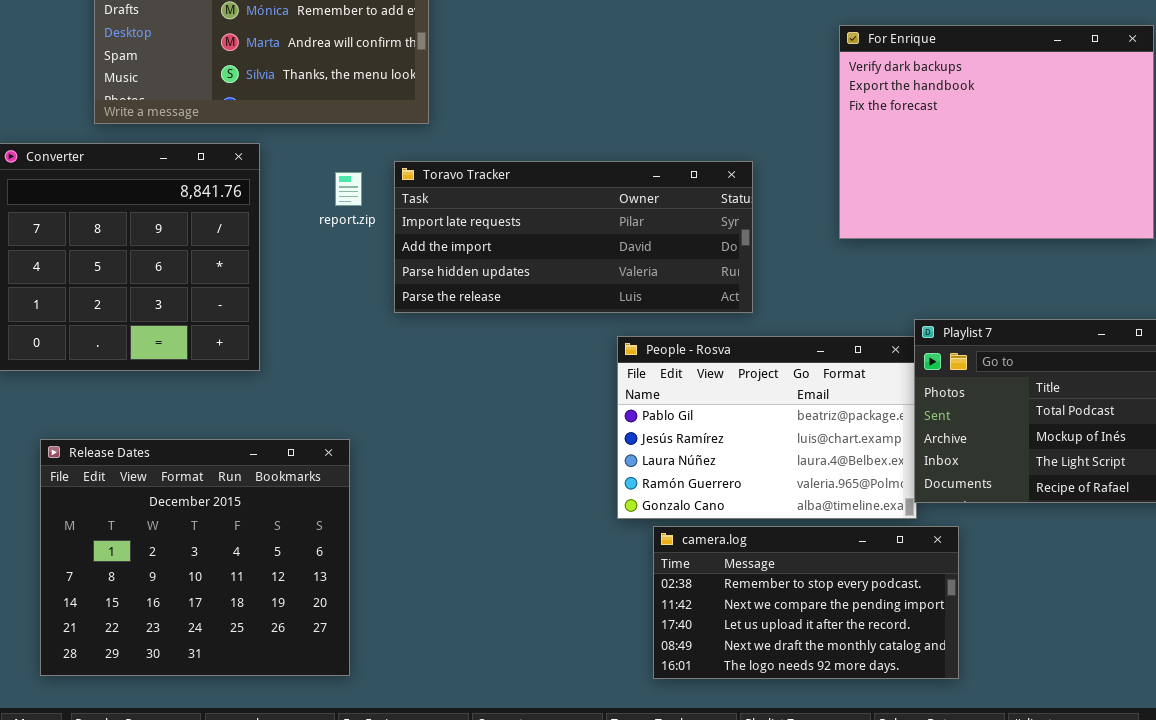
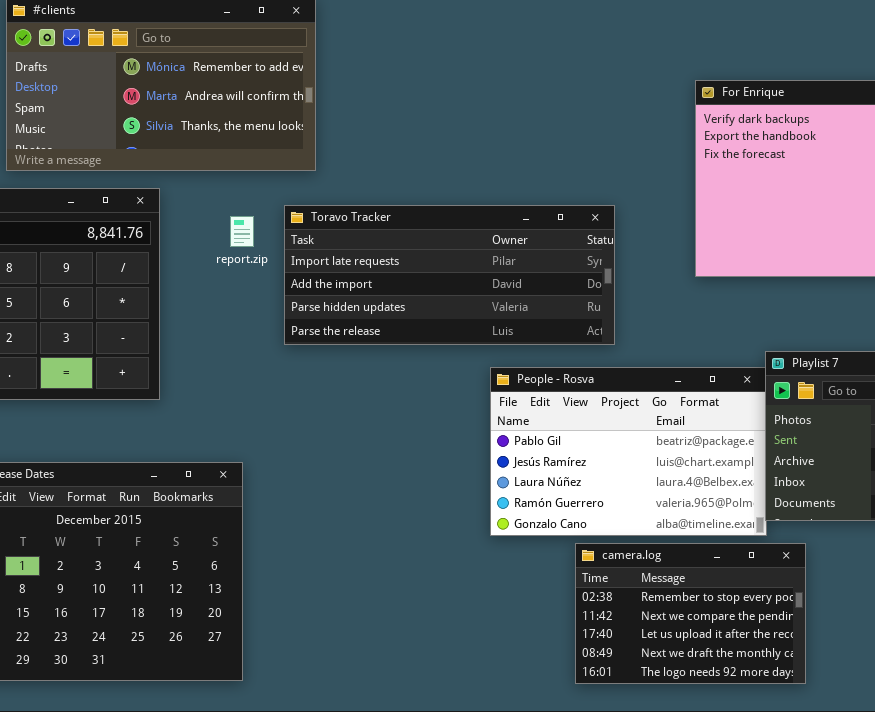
camera.log: [653,526,959,679] -> [575,543,806,684], resized

